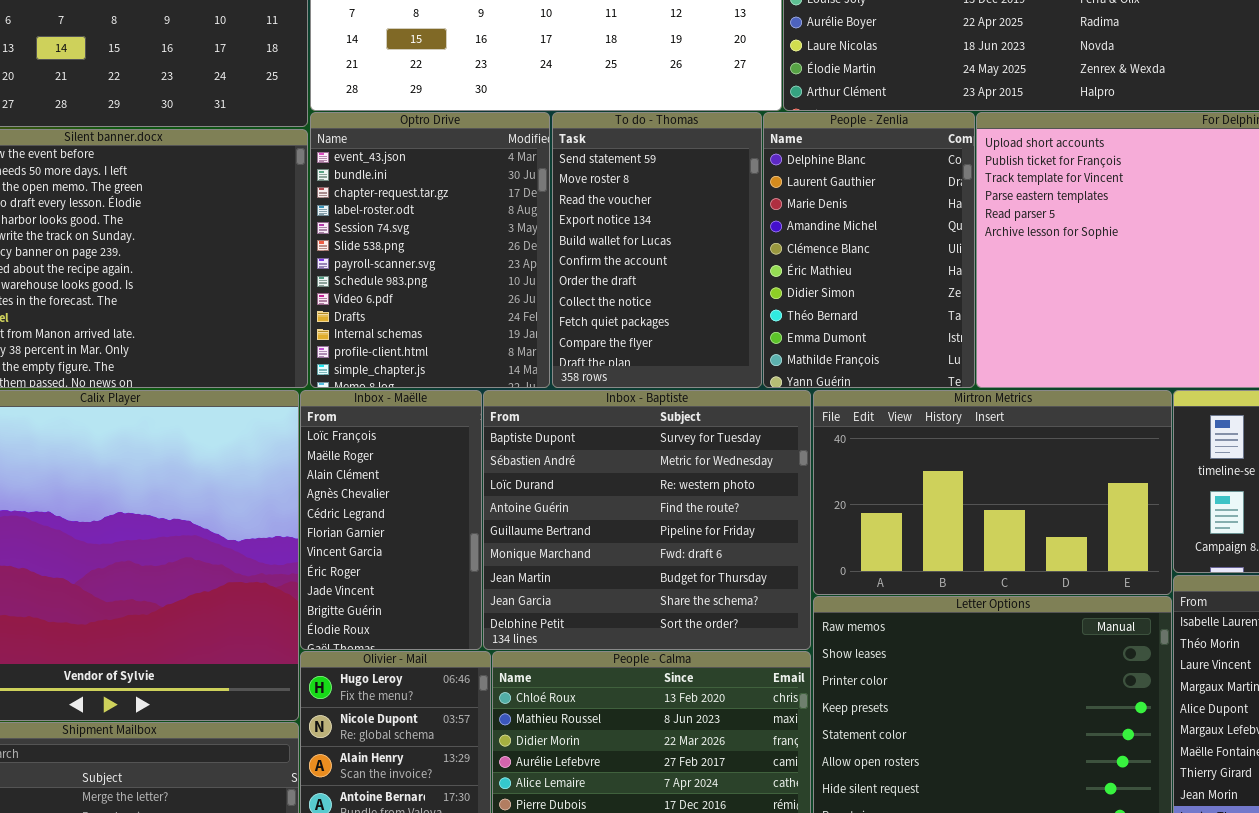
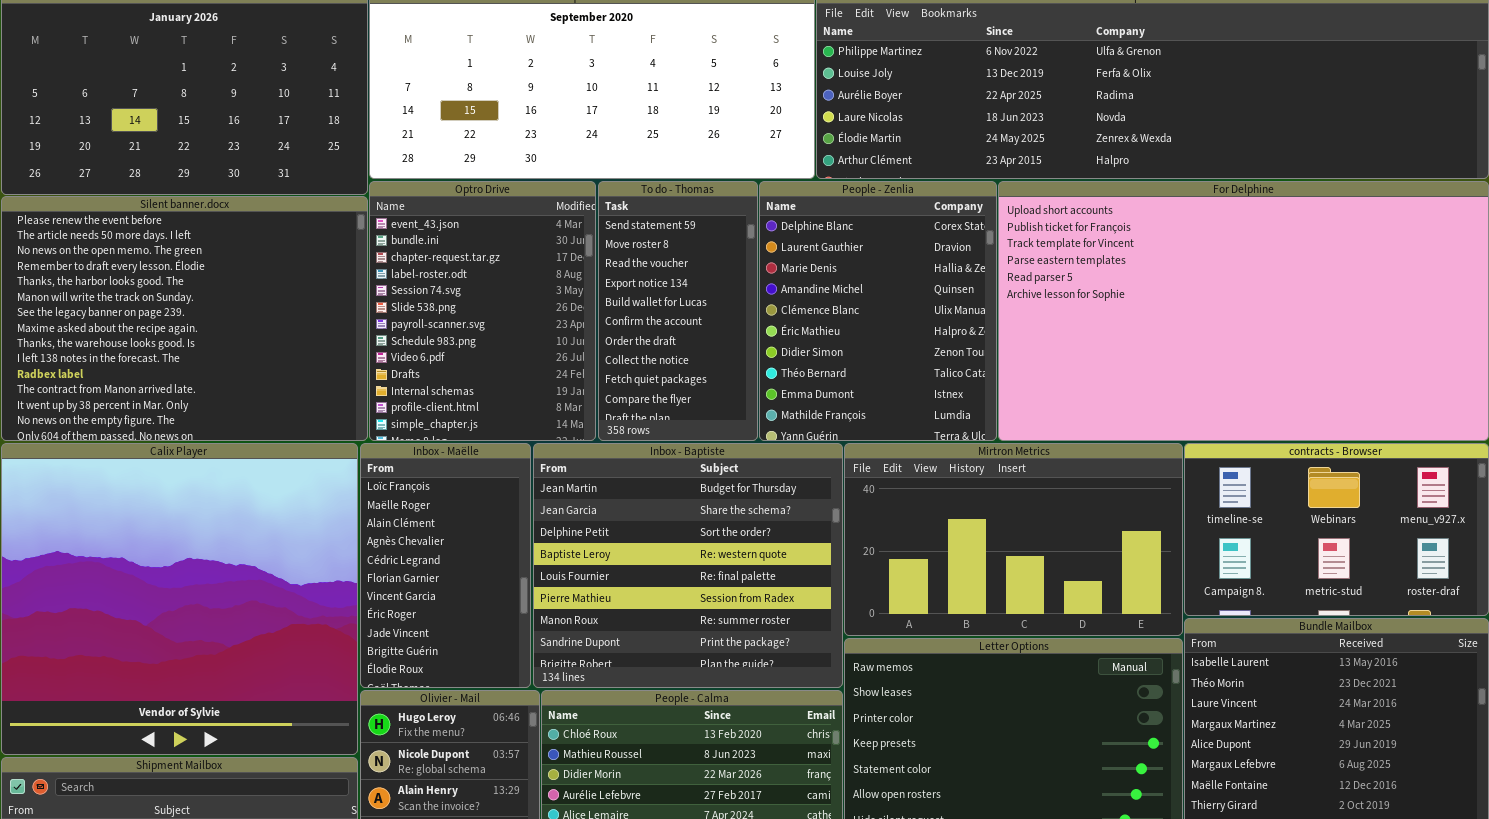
To do - Thomas: [552,112,762,388] -> [598,181,758,441], resized
People - Zenlia: [763,112,975,388] -> [759,181,997,441], resized
Inbox - Baptiste: [483,390,811,650] -> [533,443,843,688], scrolled down 6 rows

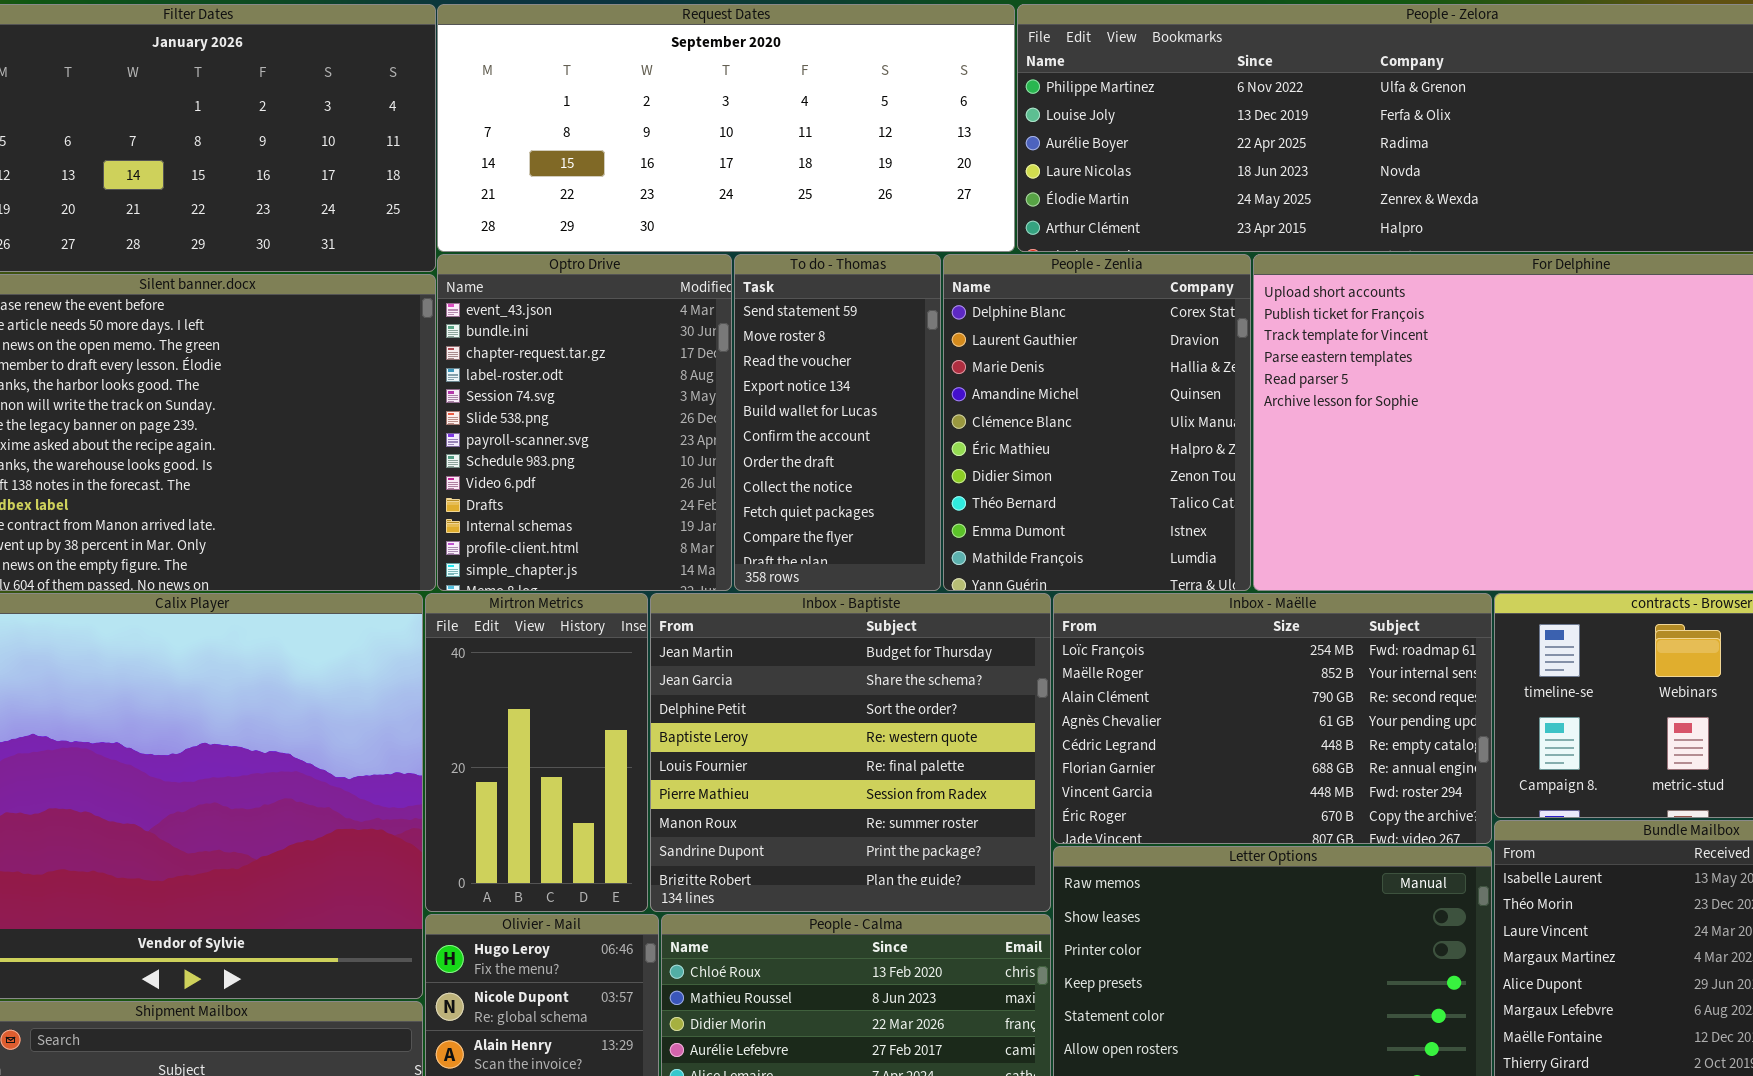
Inbox - Maëlle: [360,443,531,688] -> [1053,593,1492,844], moved, resized
Mirtron Metrics: [844,443,1183,636] -> [425,593,648,912], moved, resized

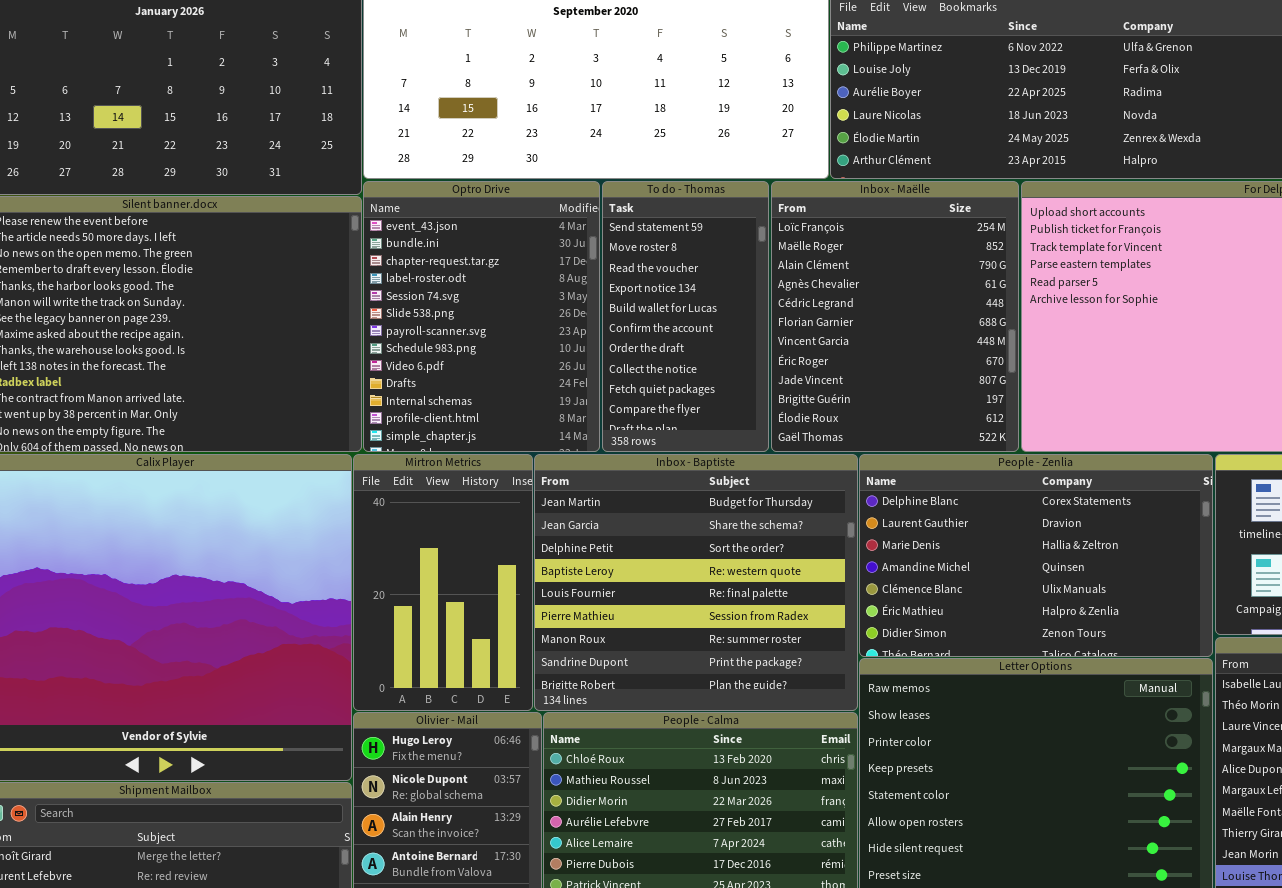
People - Zenlia: [943,254,1251,591] -> [859,454,1213,657], moved, resized
Inbox - Maëlle: [1053,593,1492,844] -> [771,181,1019,452], moved, resized

